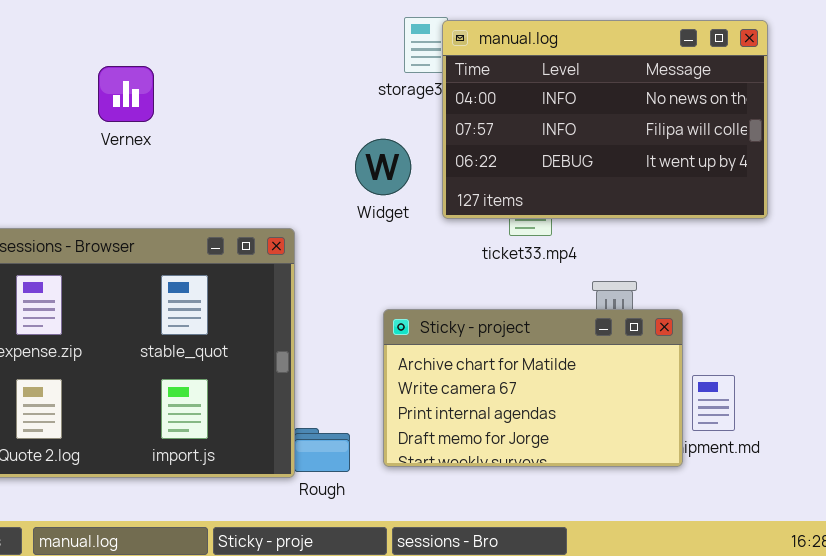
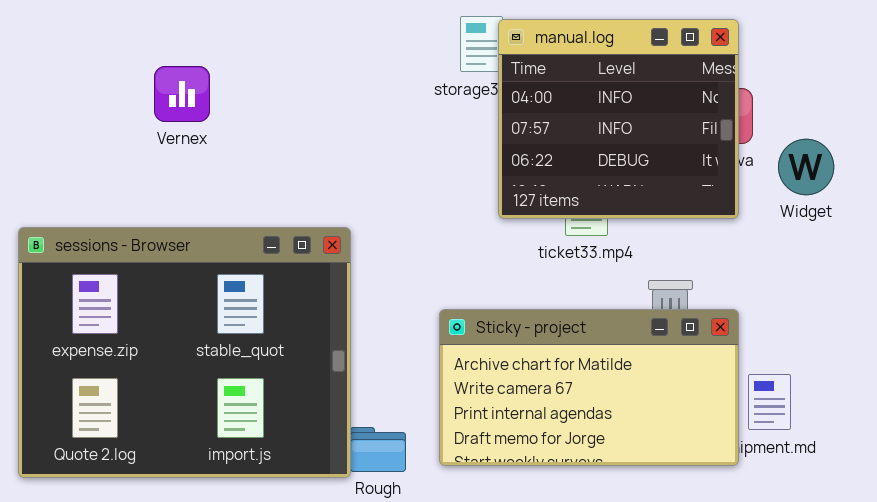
manual.log: [442,20,768,219] -> [498,19,739,219], resized
Widget: [355,139,411,195] -> [778,139,834,195], moved

